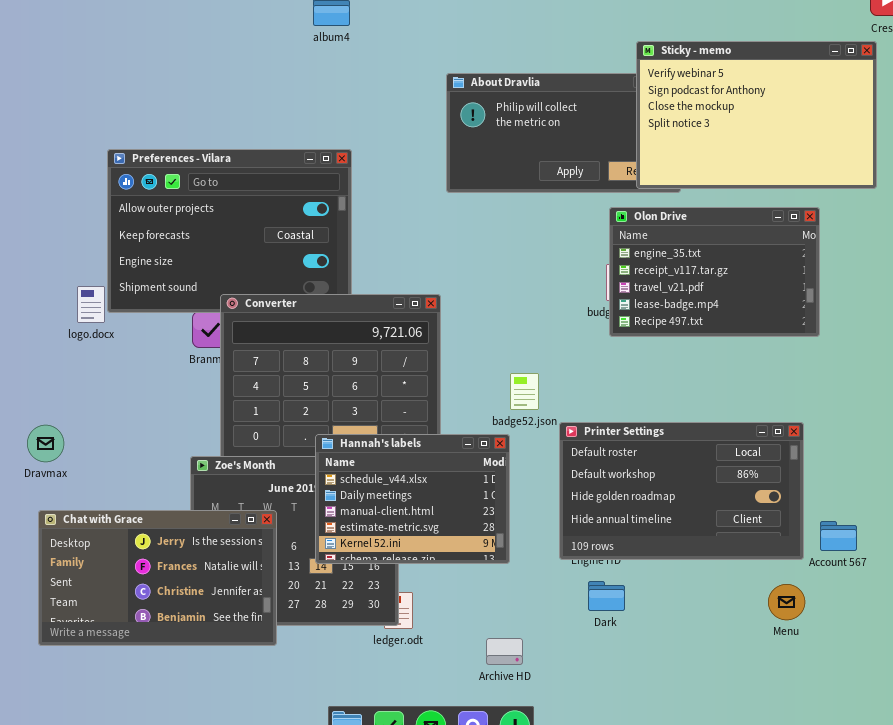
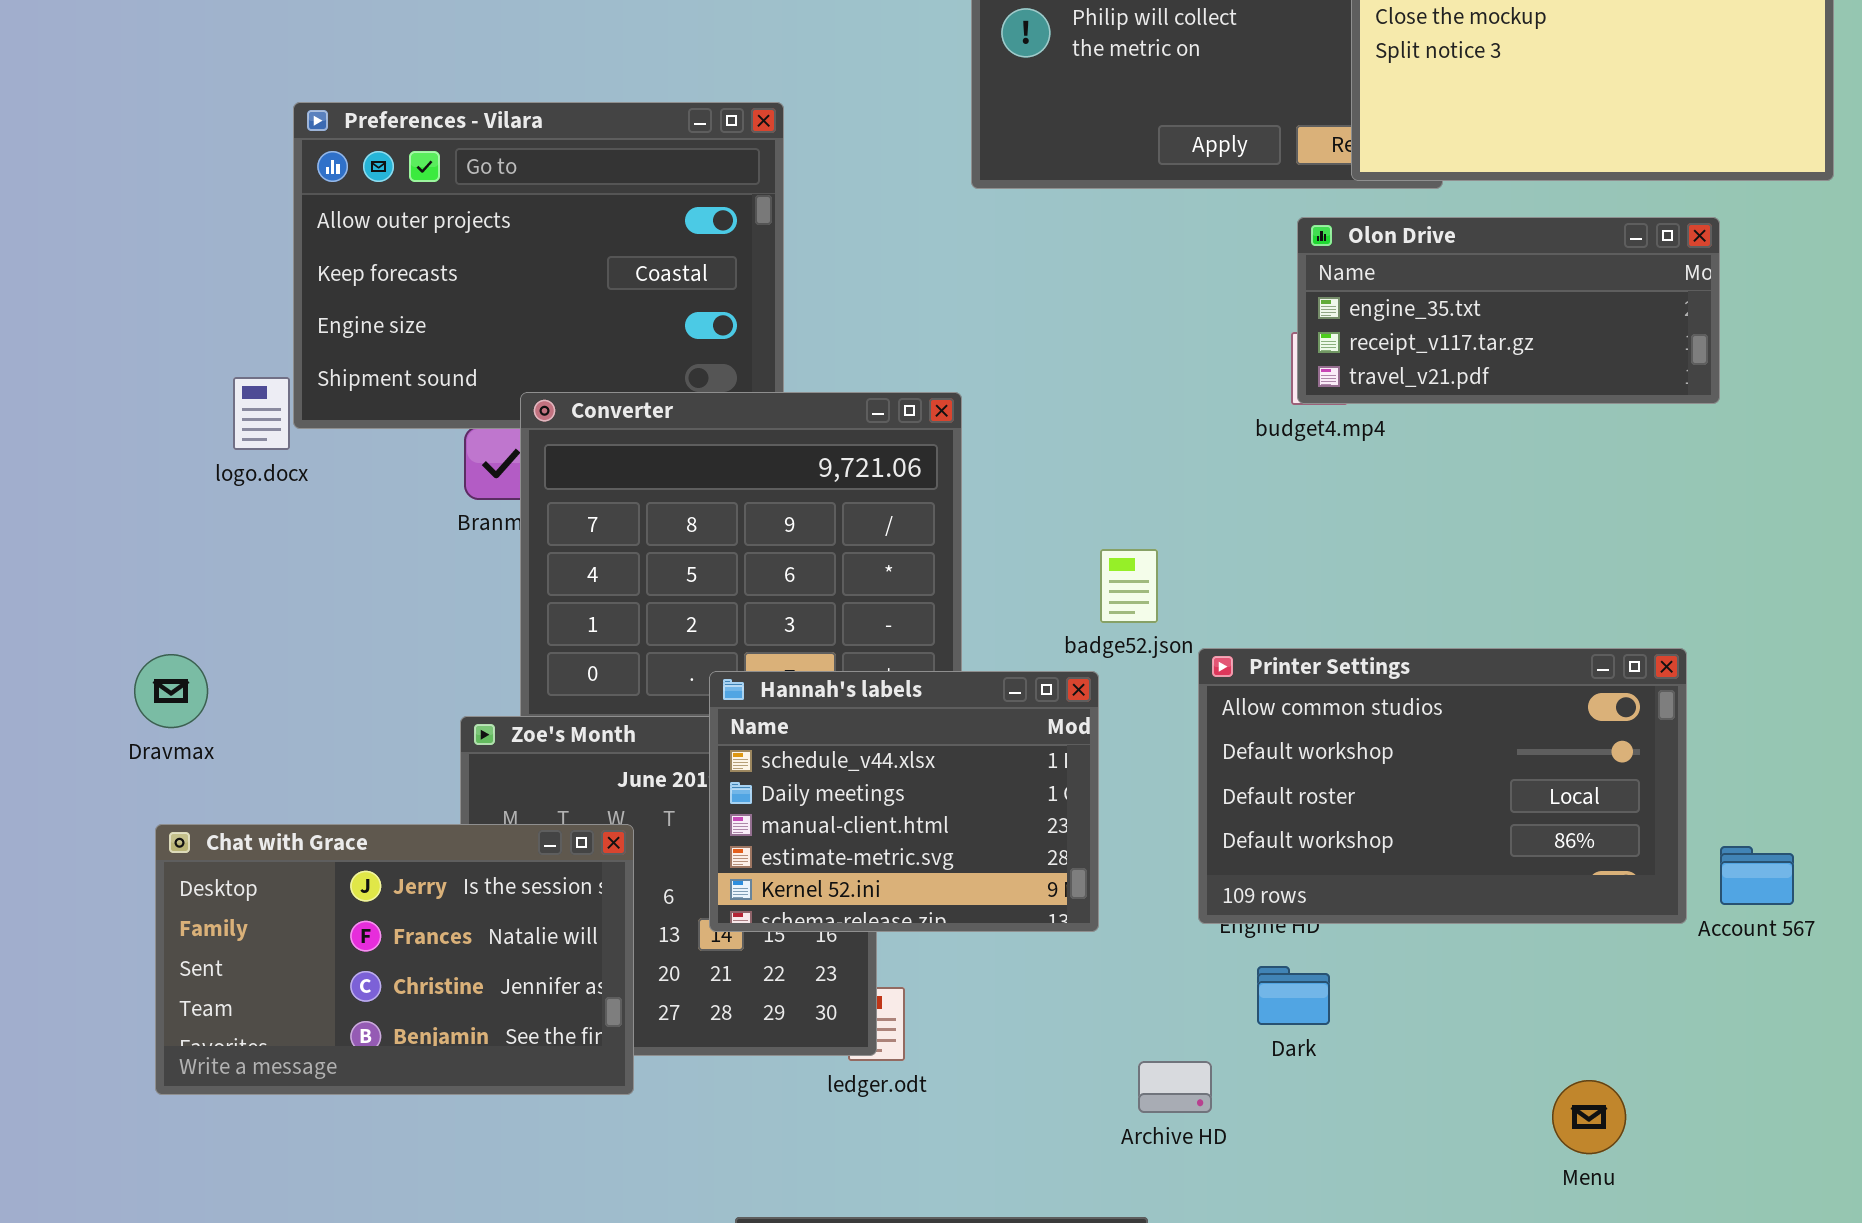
Olon Drive: [609,207,820,337] -> [1297,217,1720,404], resized
Printer Settings: [559,422,804,560] -> [1198,648,1687,924], scrolled up 2 rows
Menu: [768,584,805,620] -> [1552,1080,1626,1154], moved
Archive HD: [486,638,523,665] -> [1138,1061,1212,1113], moved

